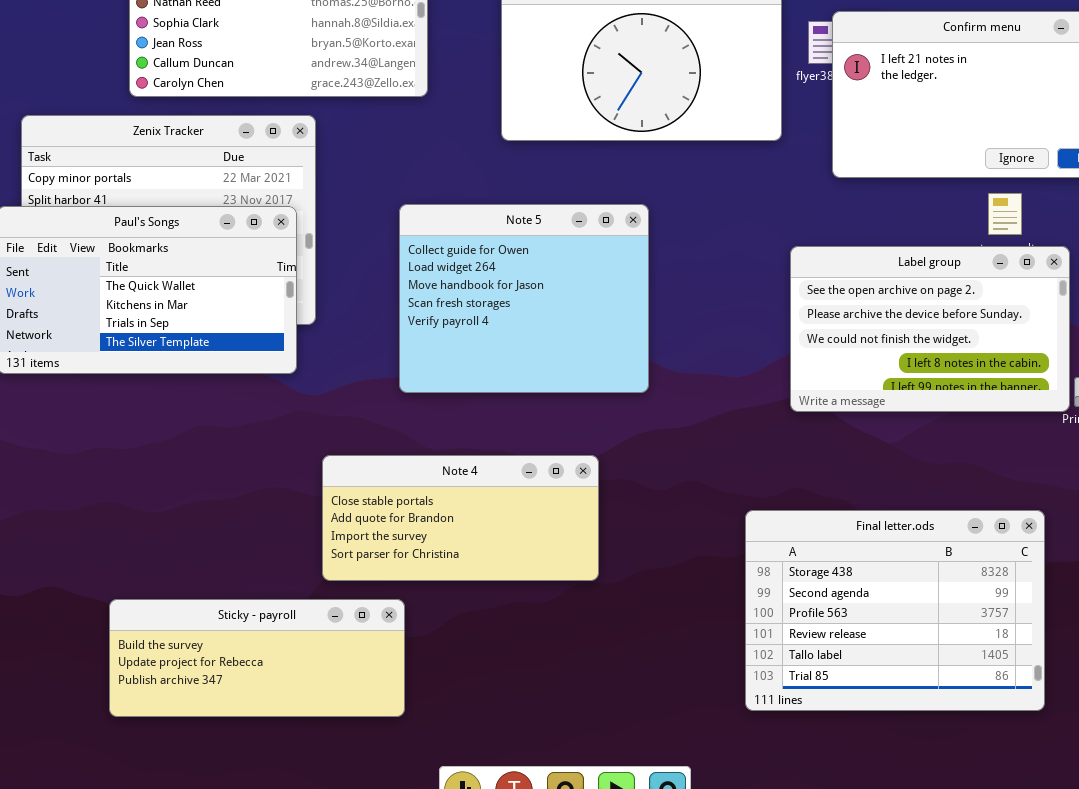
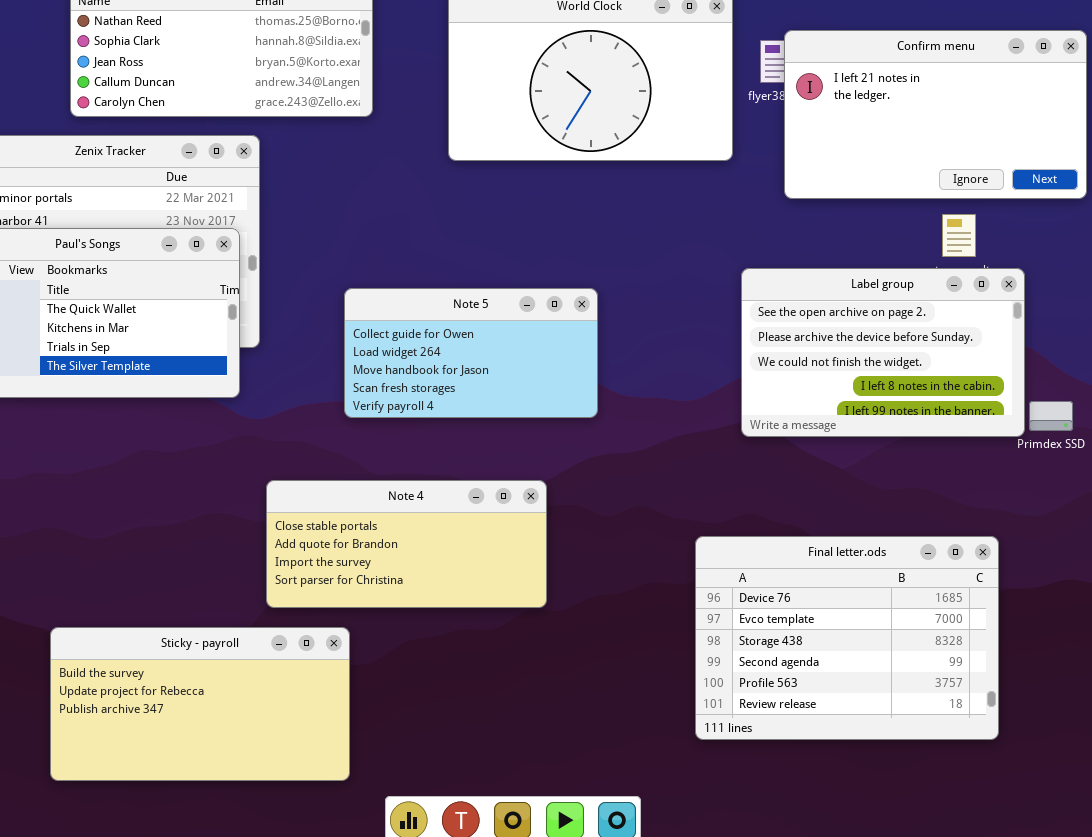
Note 5: [399,204,649,393] -> [344,288,598,418], resized
Final letter.ods: [745,510,1045,711] -> [695,536,999,740], scrolled up 2 rows
Sticky - payroll: [109,599,405,717] -> [50,627,350,781], resized

